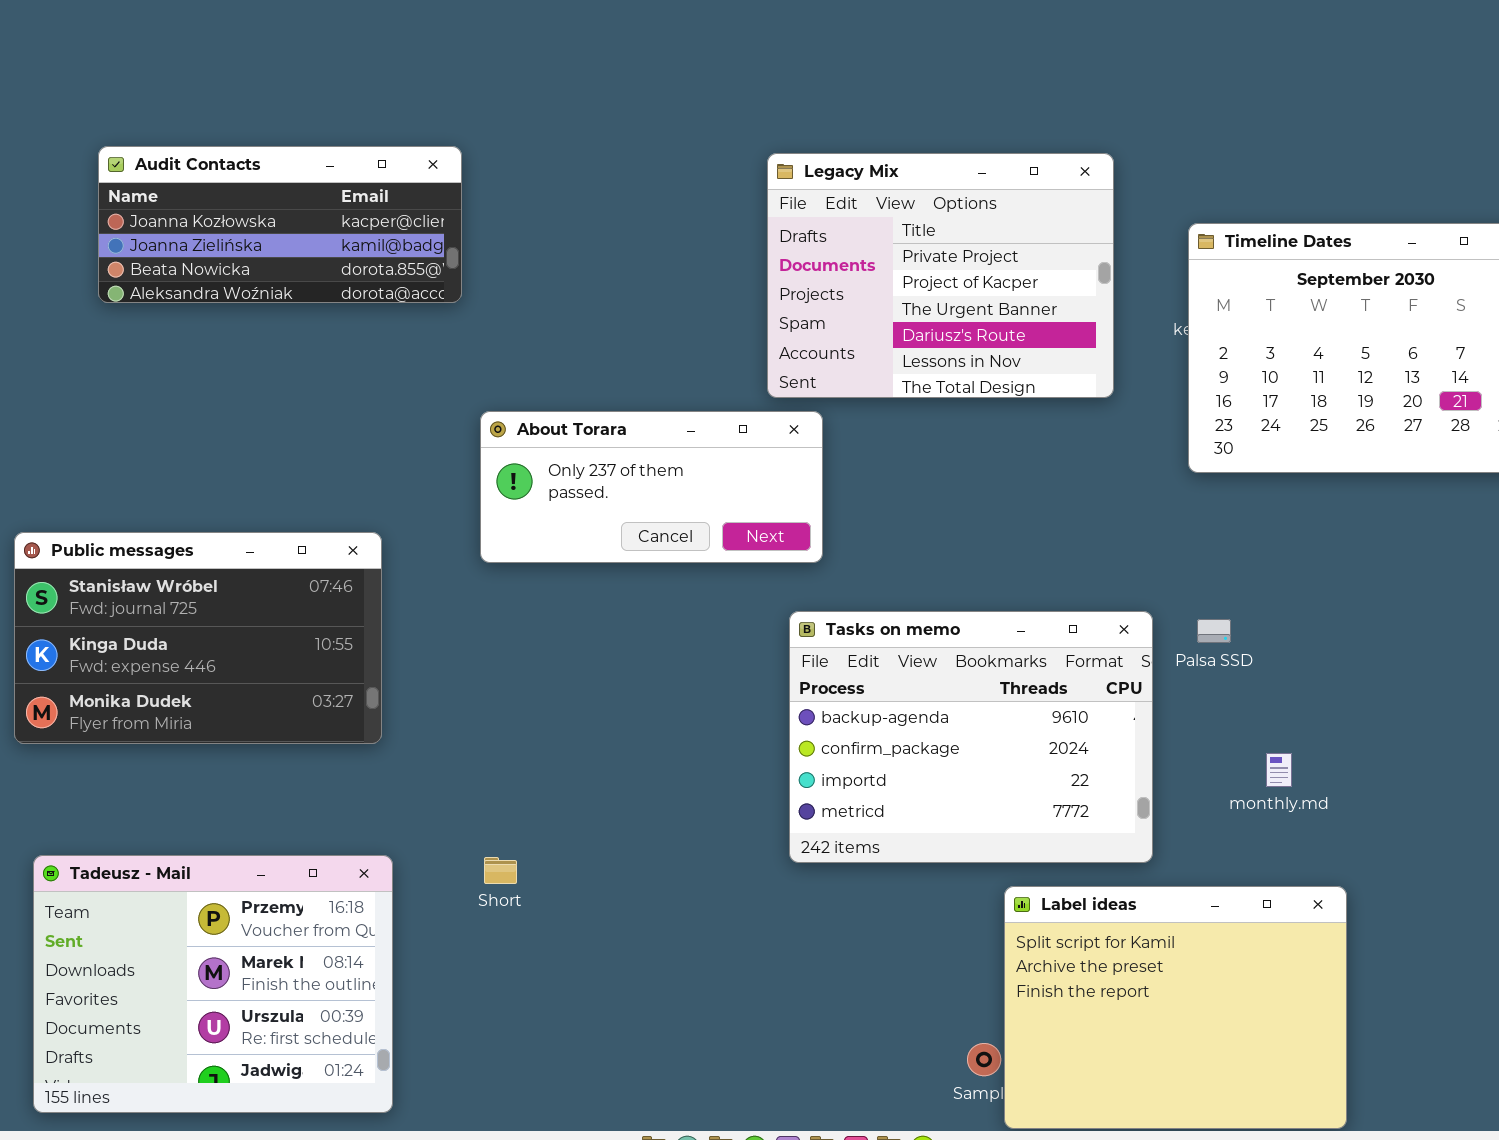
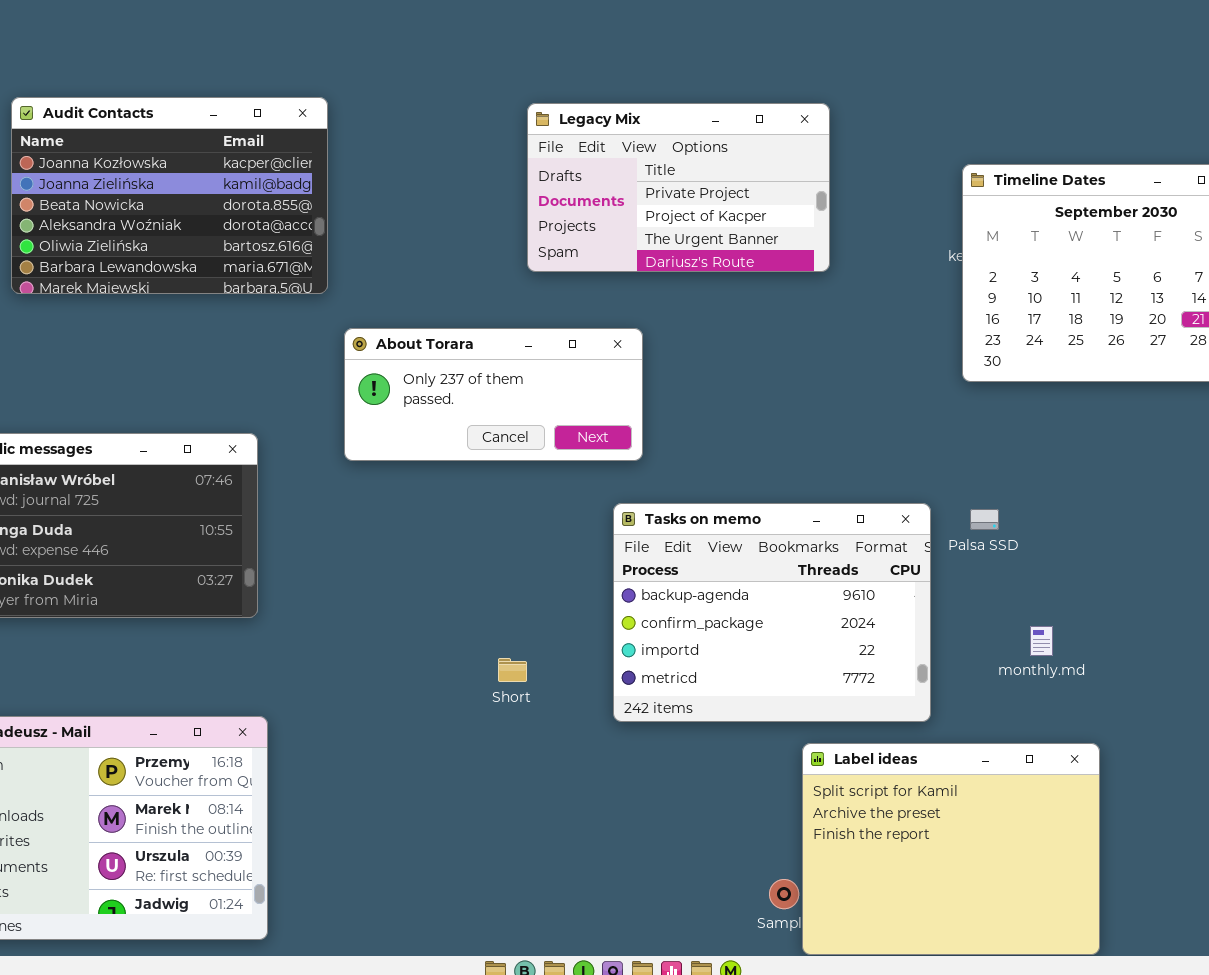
Audit Contacts: [98,146,462,303] -> [11,97,328,294], resized
Legacy Mix: [767,153,1114,398] -> [527,103,830,272], moved, resized
Short: [484,857,517,884] -> [498,658,527,682], moved

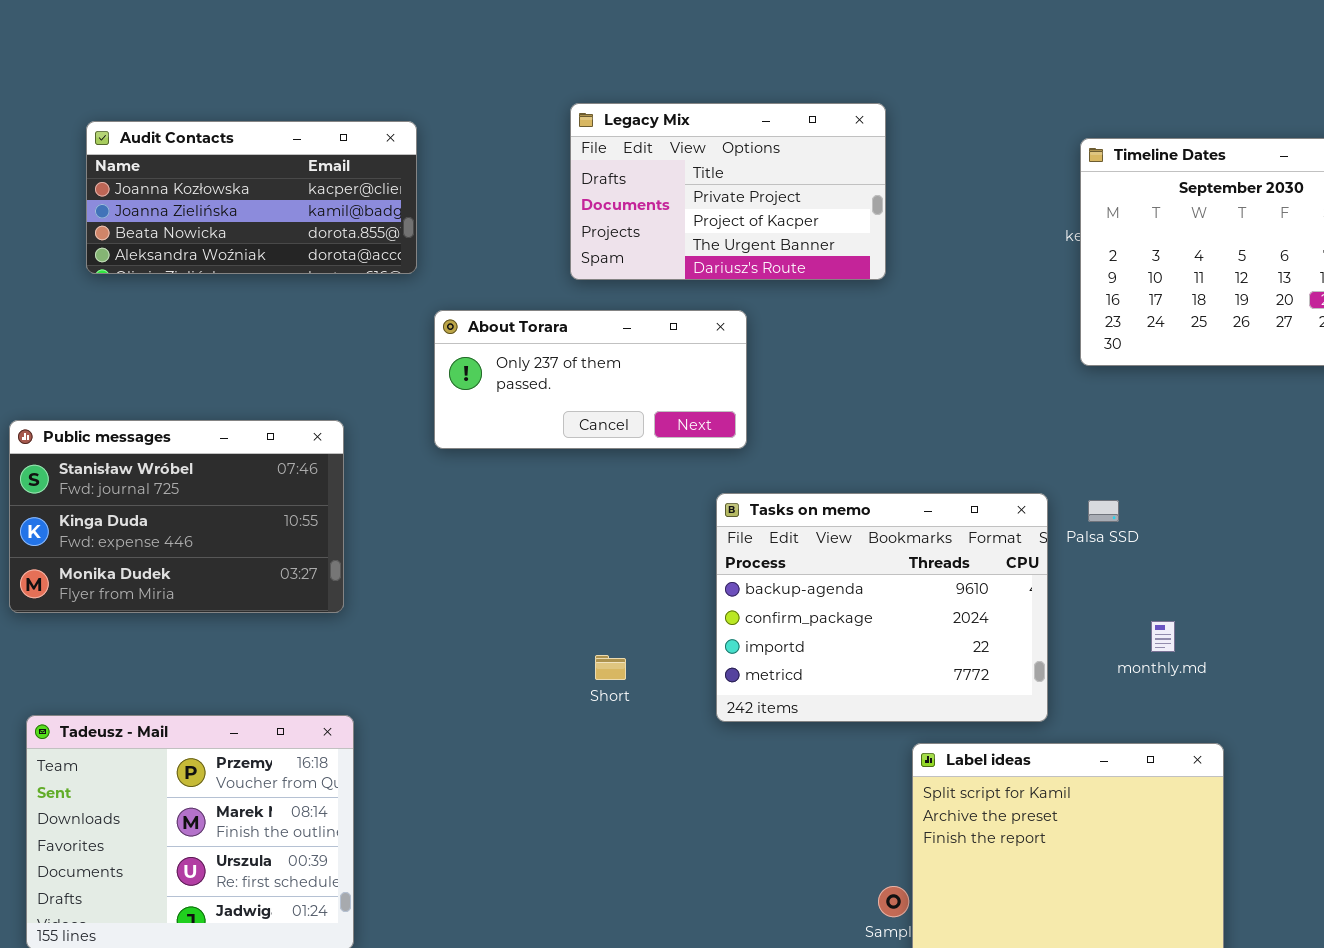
Audit Contacts: [11,97,328,294] -> [86,121,417,274], resized
Legacy Mix: [527,103,830,272] -> [570,103,886,280], moved

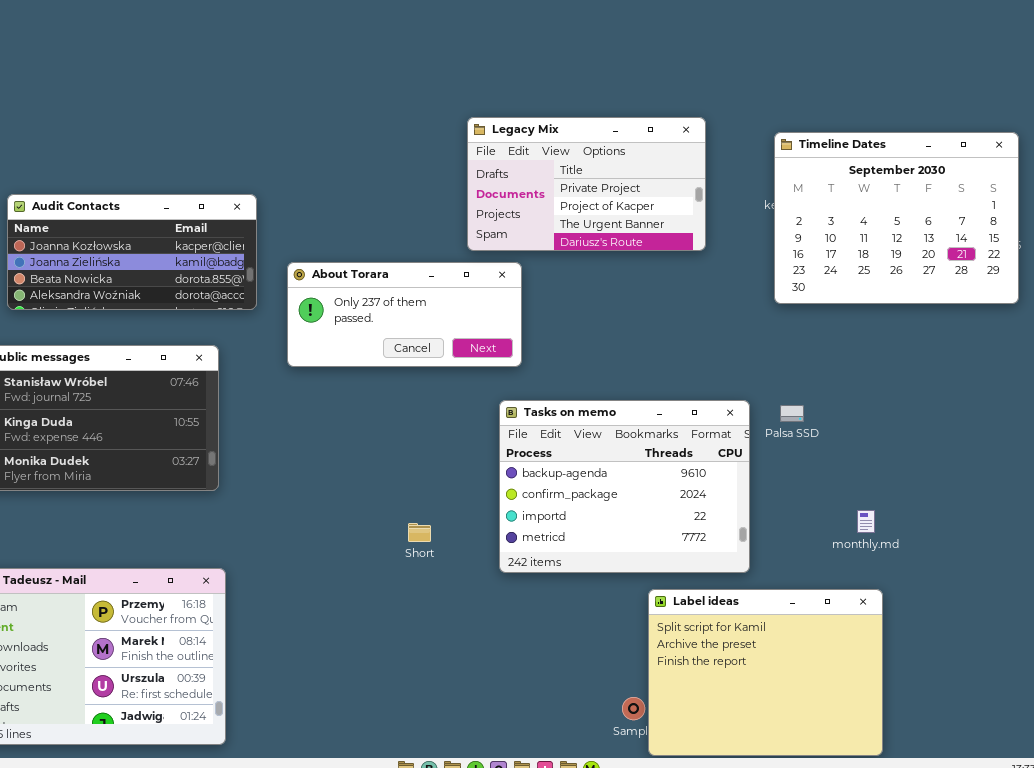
Legacy Mix: [570,103,886,280] -> [467,117,706,251], moved
Audit Contacts: [86,121,417,274] -> [7,194,257,310], moved
monthly.md: [1151,621,1175,652] -> [857,510,875,533], moved

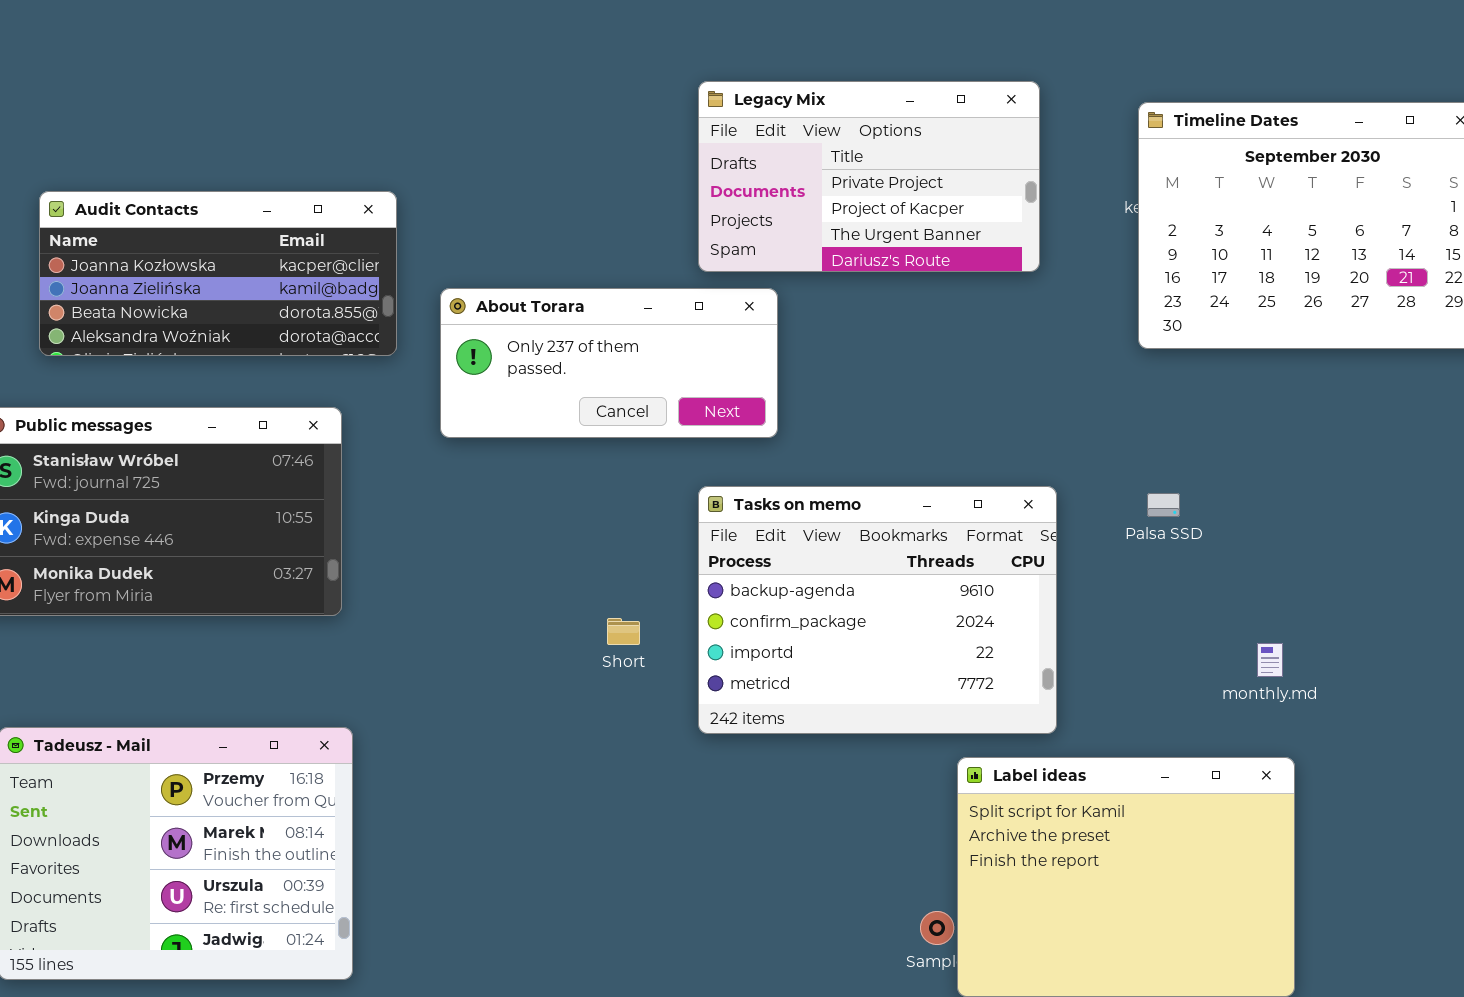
Tasks on memo: [499,400,750,573] -> [698,486,1057,734], moved
Short: [408,523,431,542] -> [607,618,640,645], moved

